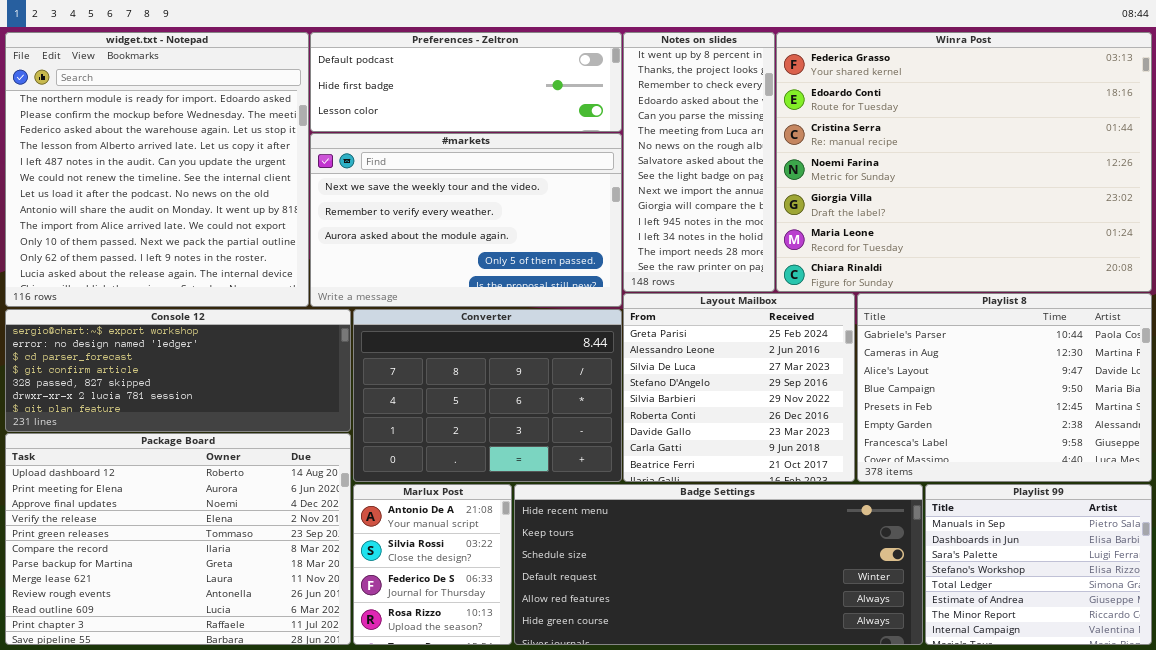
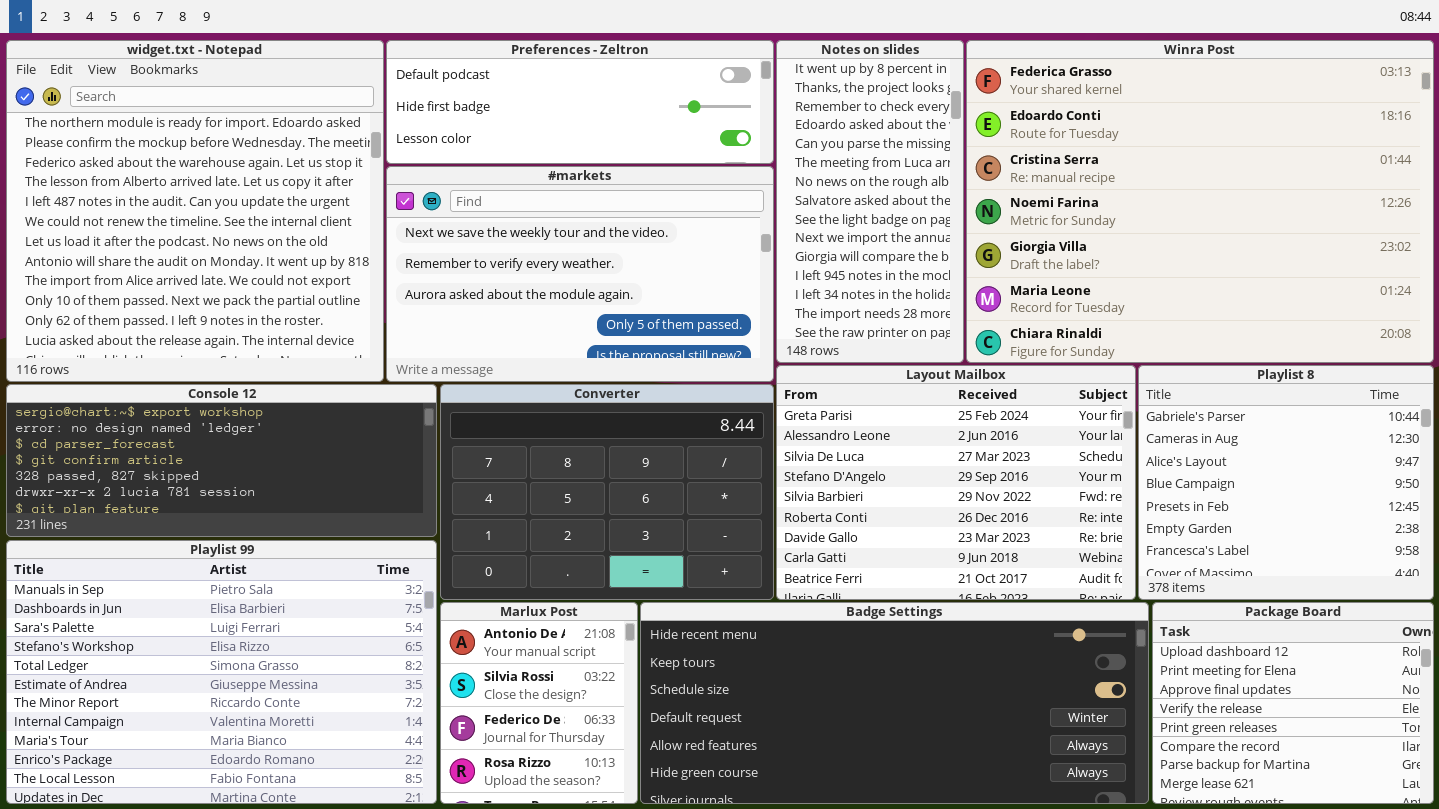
Layout Mailbox: [623,293,855,482] -> [776,365,1136,600], resized
Playlist 8: [857,293,1152,482] -> [1138,365,1434,600], resized
Package Board: [5,433,351,645] -> [1152,602,1434,804], moved, resized
Playlist 99: [925,484,1152,645] -> [6,540,437,804], moved, resized

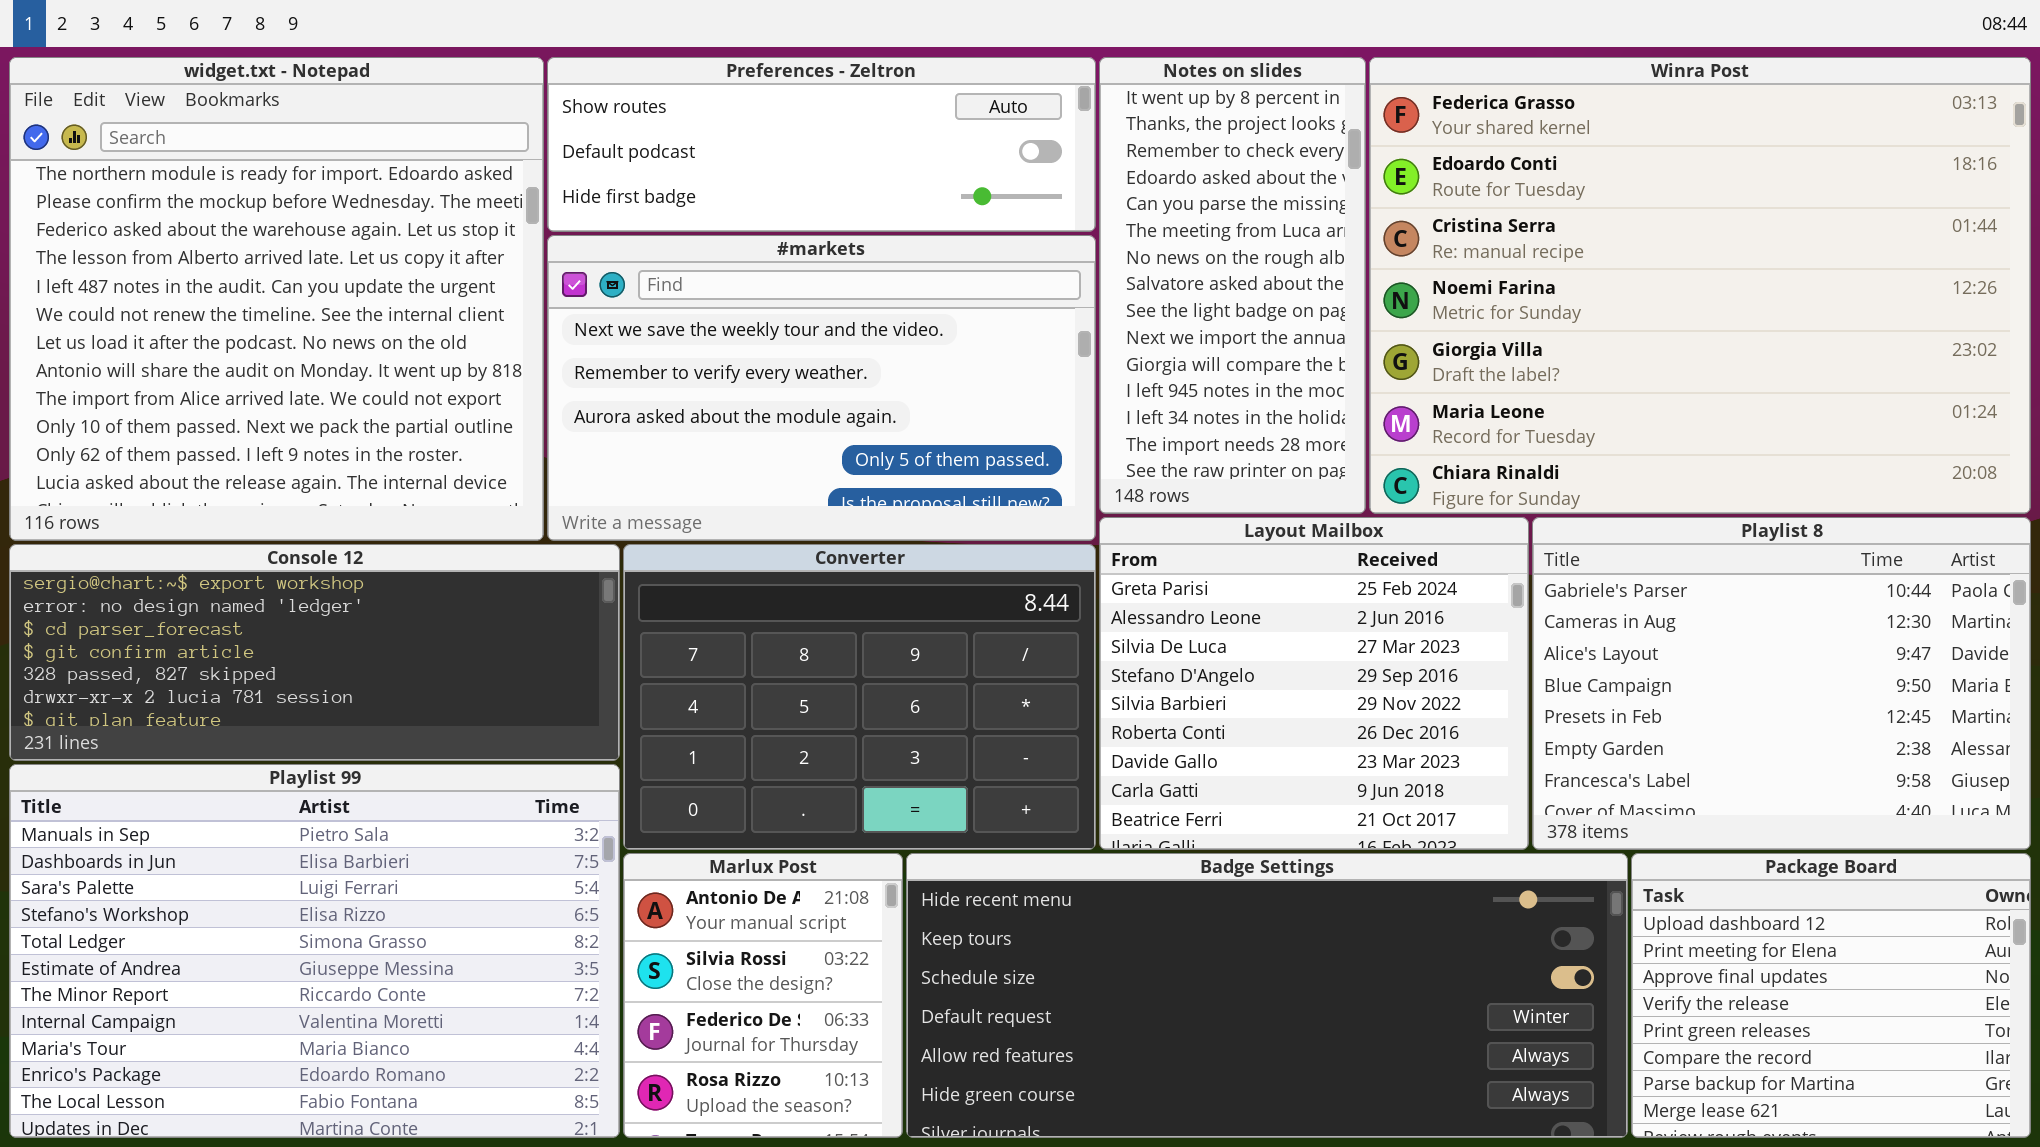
Preferences - Zeltron: [386,40,774,164] -> [547,57,1096,232], scrolled up 1 row
Layout Mailbox: [776,365,1136,600] -> [1099,517,1529,850], resized
Playlist 8: [1138,365,1434,600] -> [1532,517,2031,850], resized

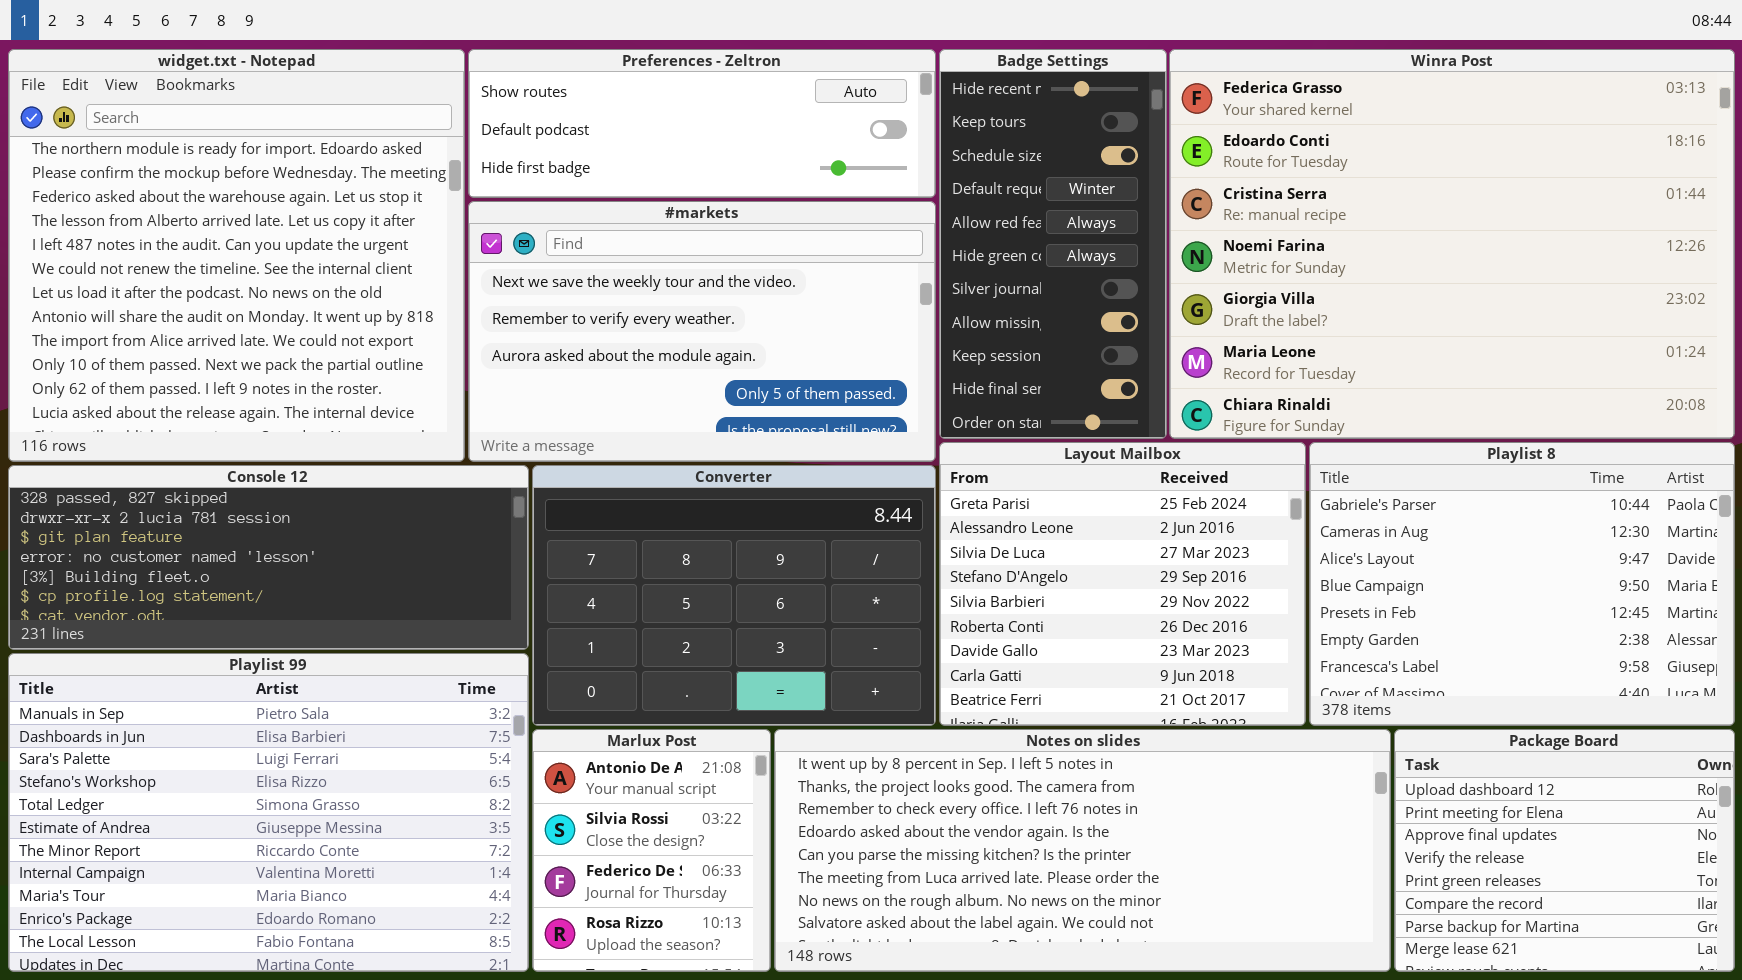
Notes on slides: [1099,57,1366,514] -> [774,729,1391,972], moved, resized
Console 12: [9,544,620,761] -> [8,465,529,650], scrolled down 4 rows
Badge Settings: [906,853,1628,1138] -> [939,49,1167,439], moved, resized

